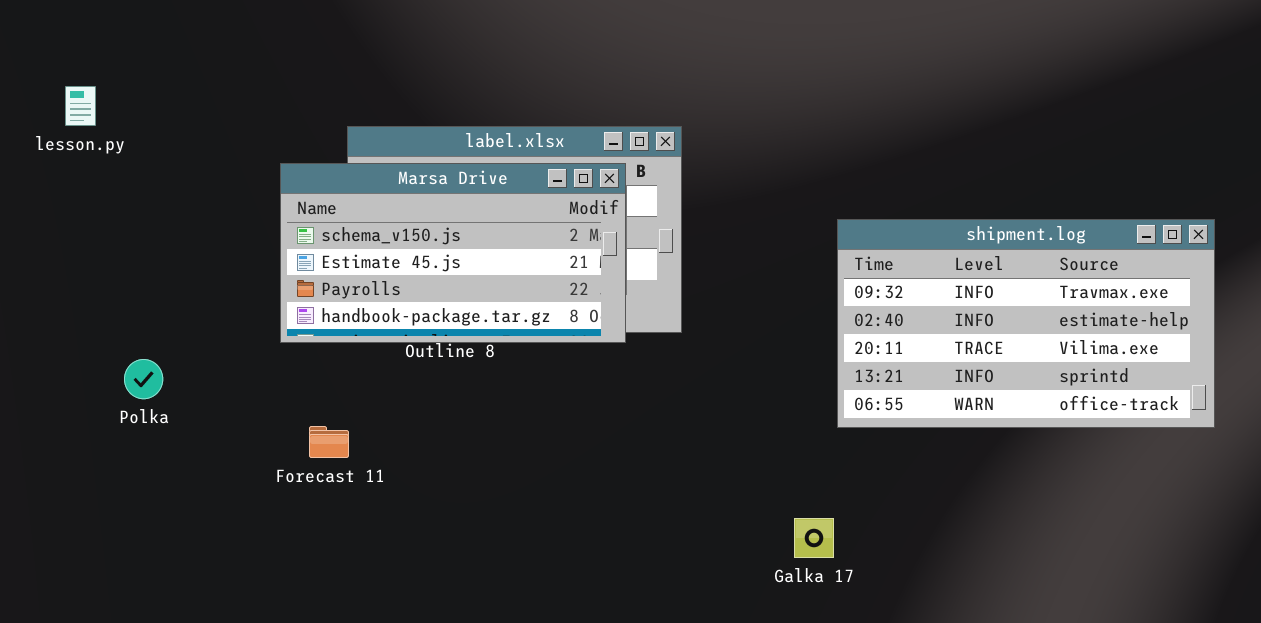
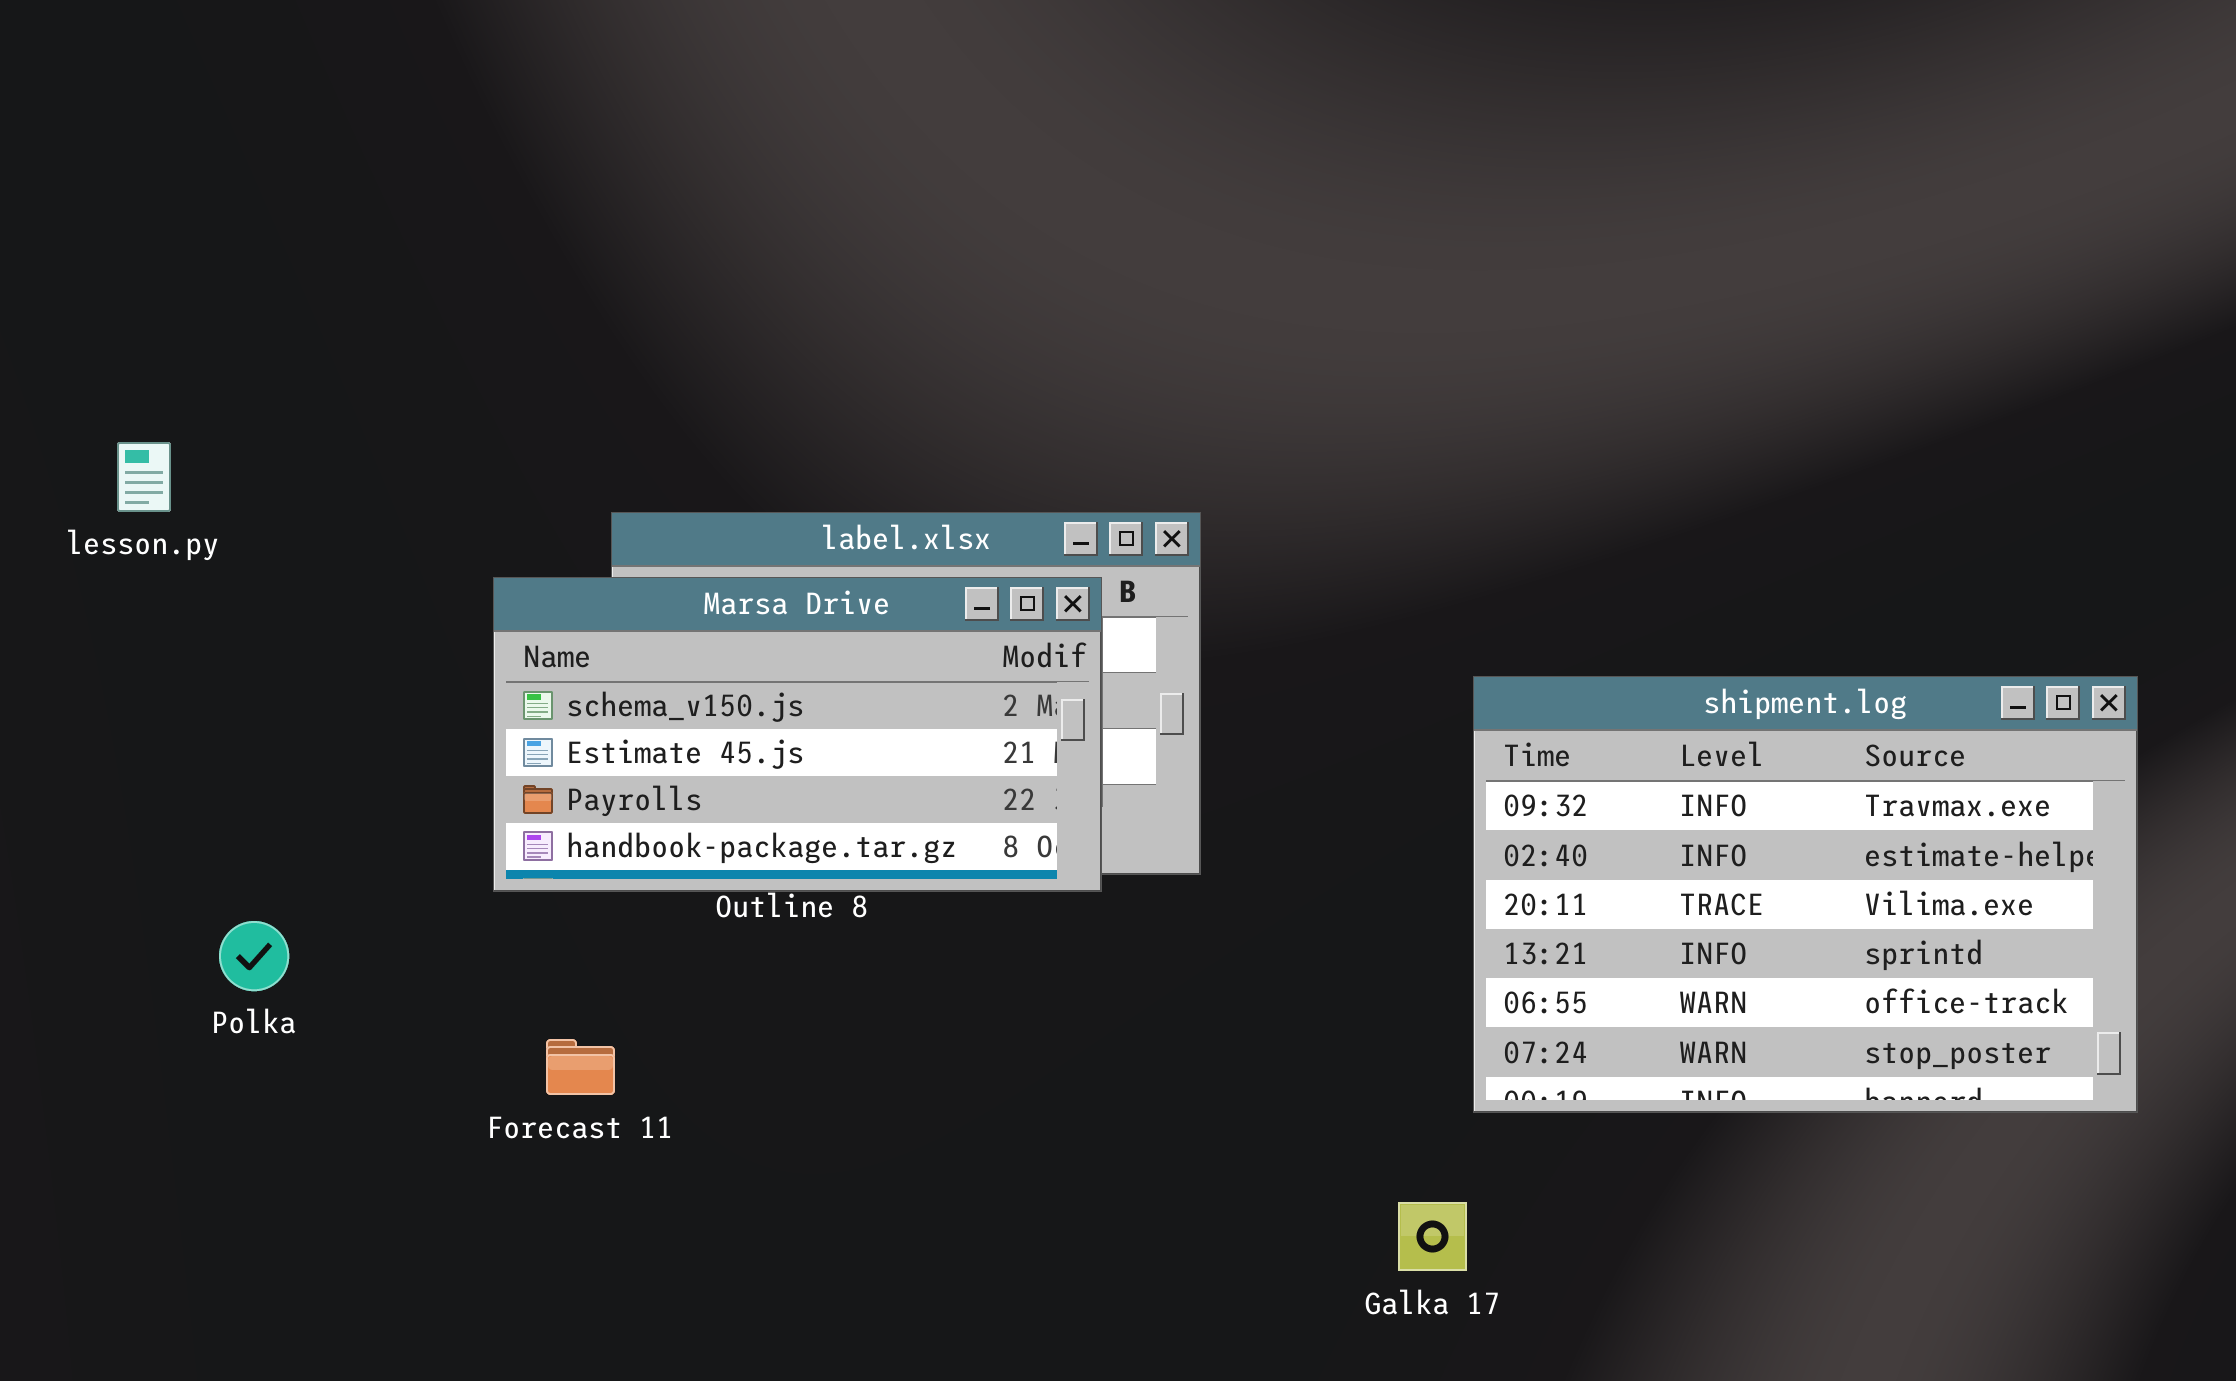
shipment.log: [837,219,1215,428] -> [1473,676,2138,1113], resized

